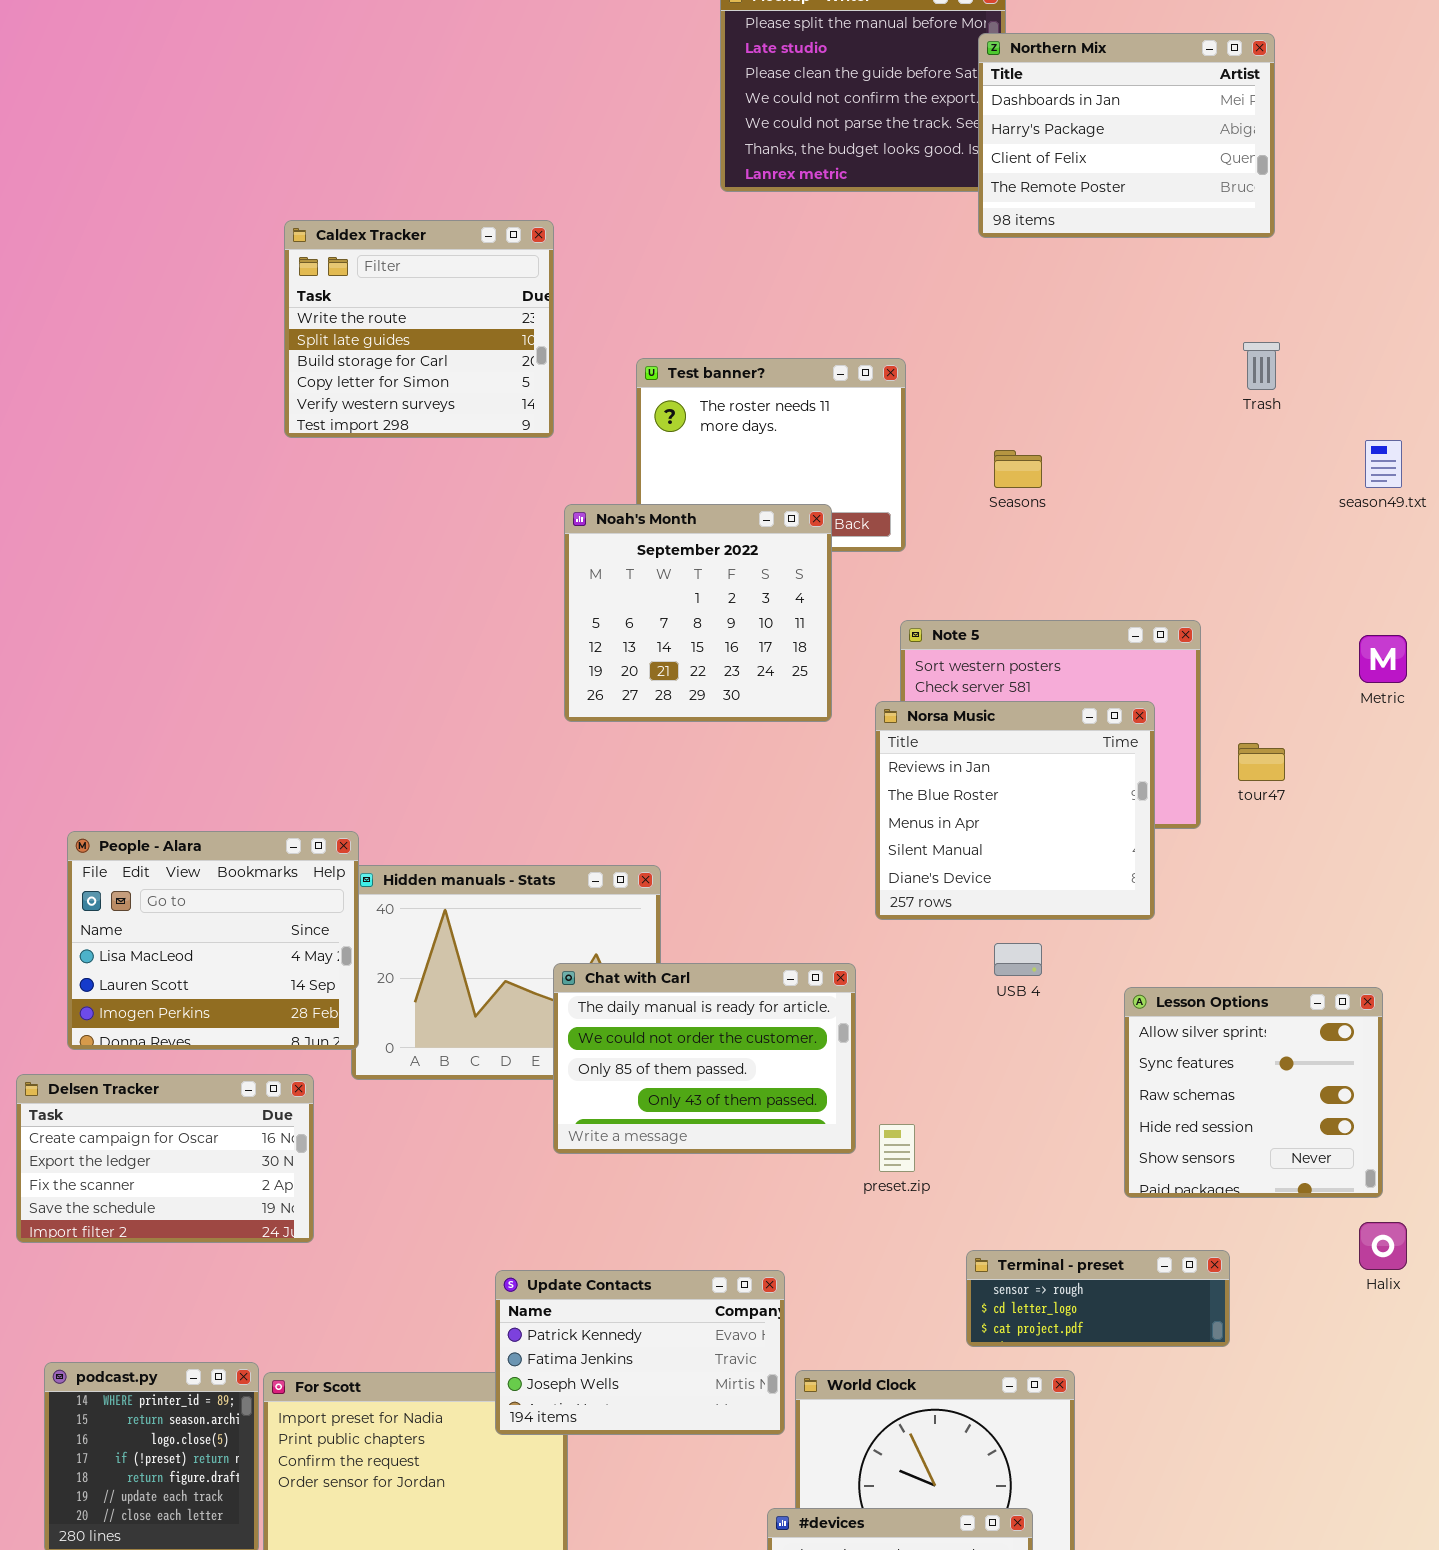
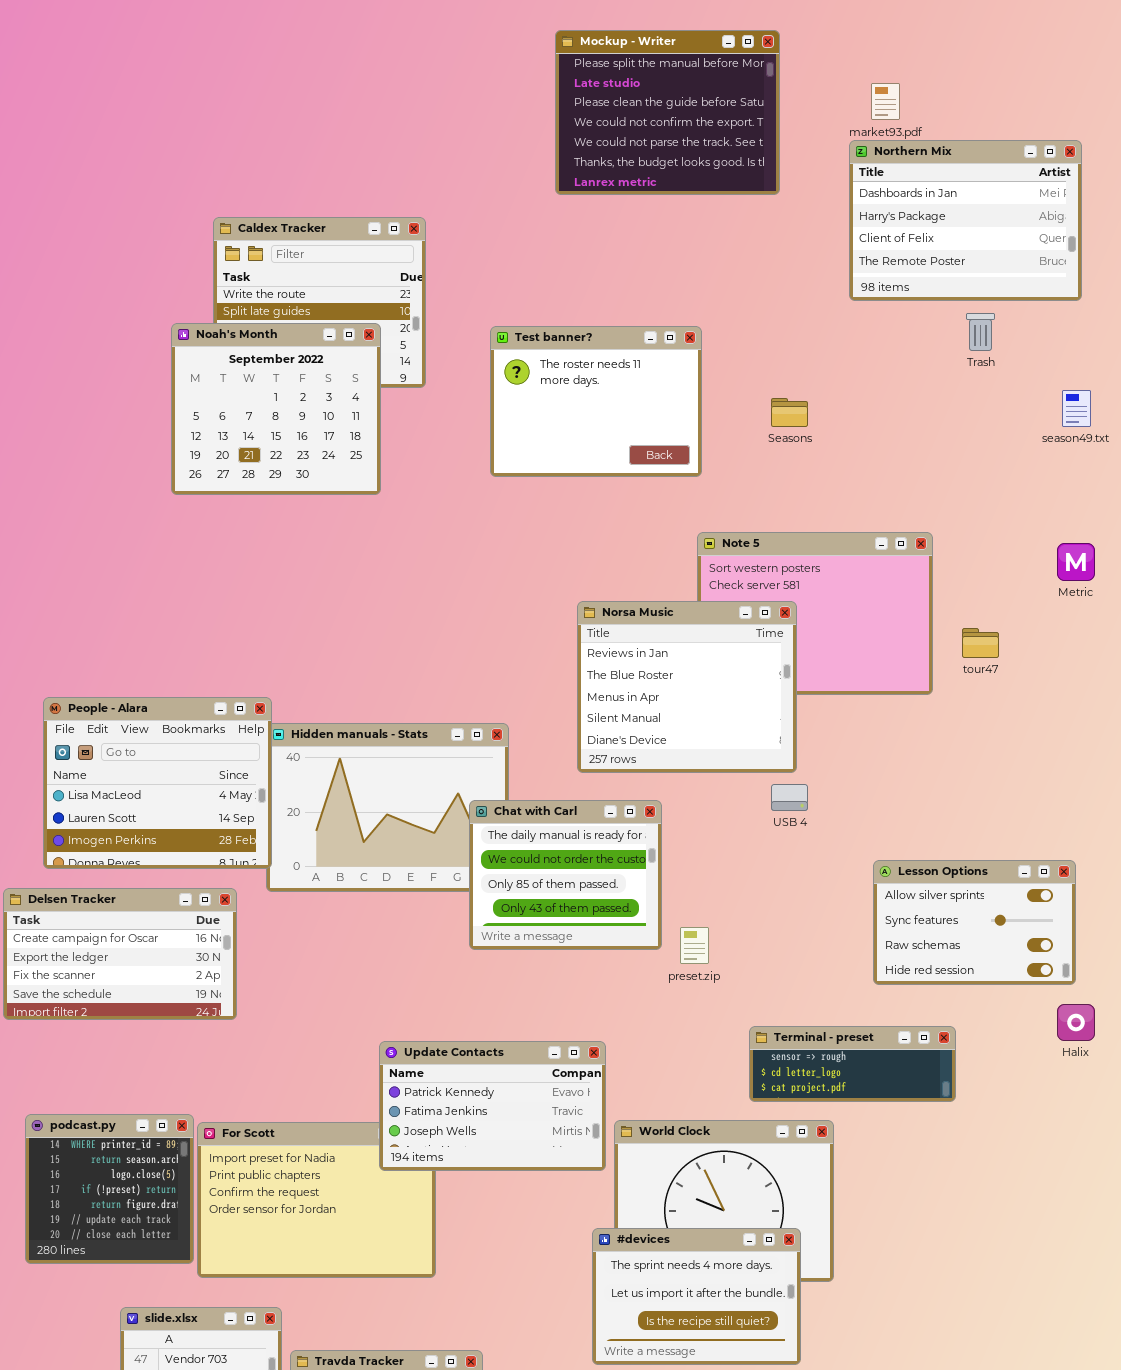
Northern Mix: [978,33,1275,238] -> [849,140,1082,301], moved
Noah's Month: [564,504,832,722] -> [171,323,381,495], moved
Norsa Music: [875,701,1155,920] -> [577,601,797,773], moved
Chat with Carl: [553,963,856,1154] -> [469,800,662,950], resized
Lesson Options: [1124,987,1383,1198] -> [873,860,1076,985], resized

